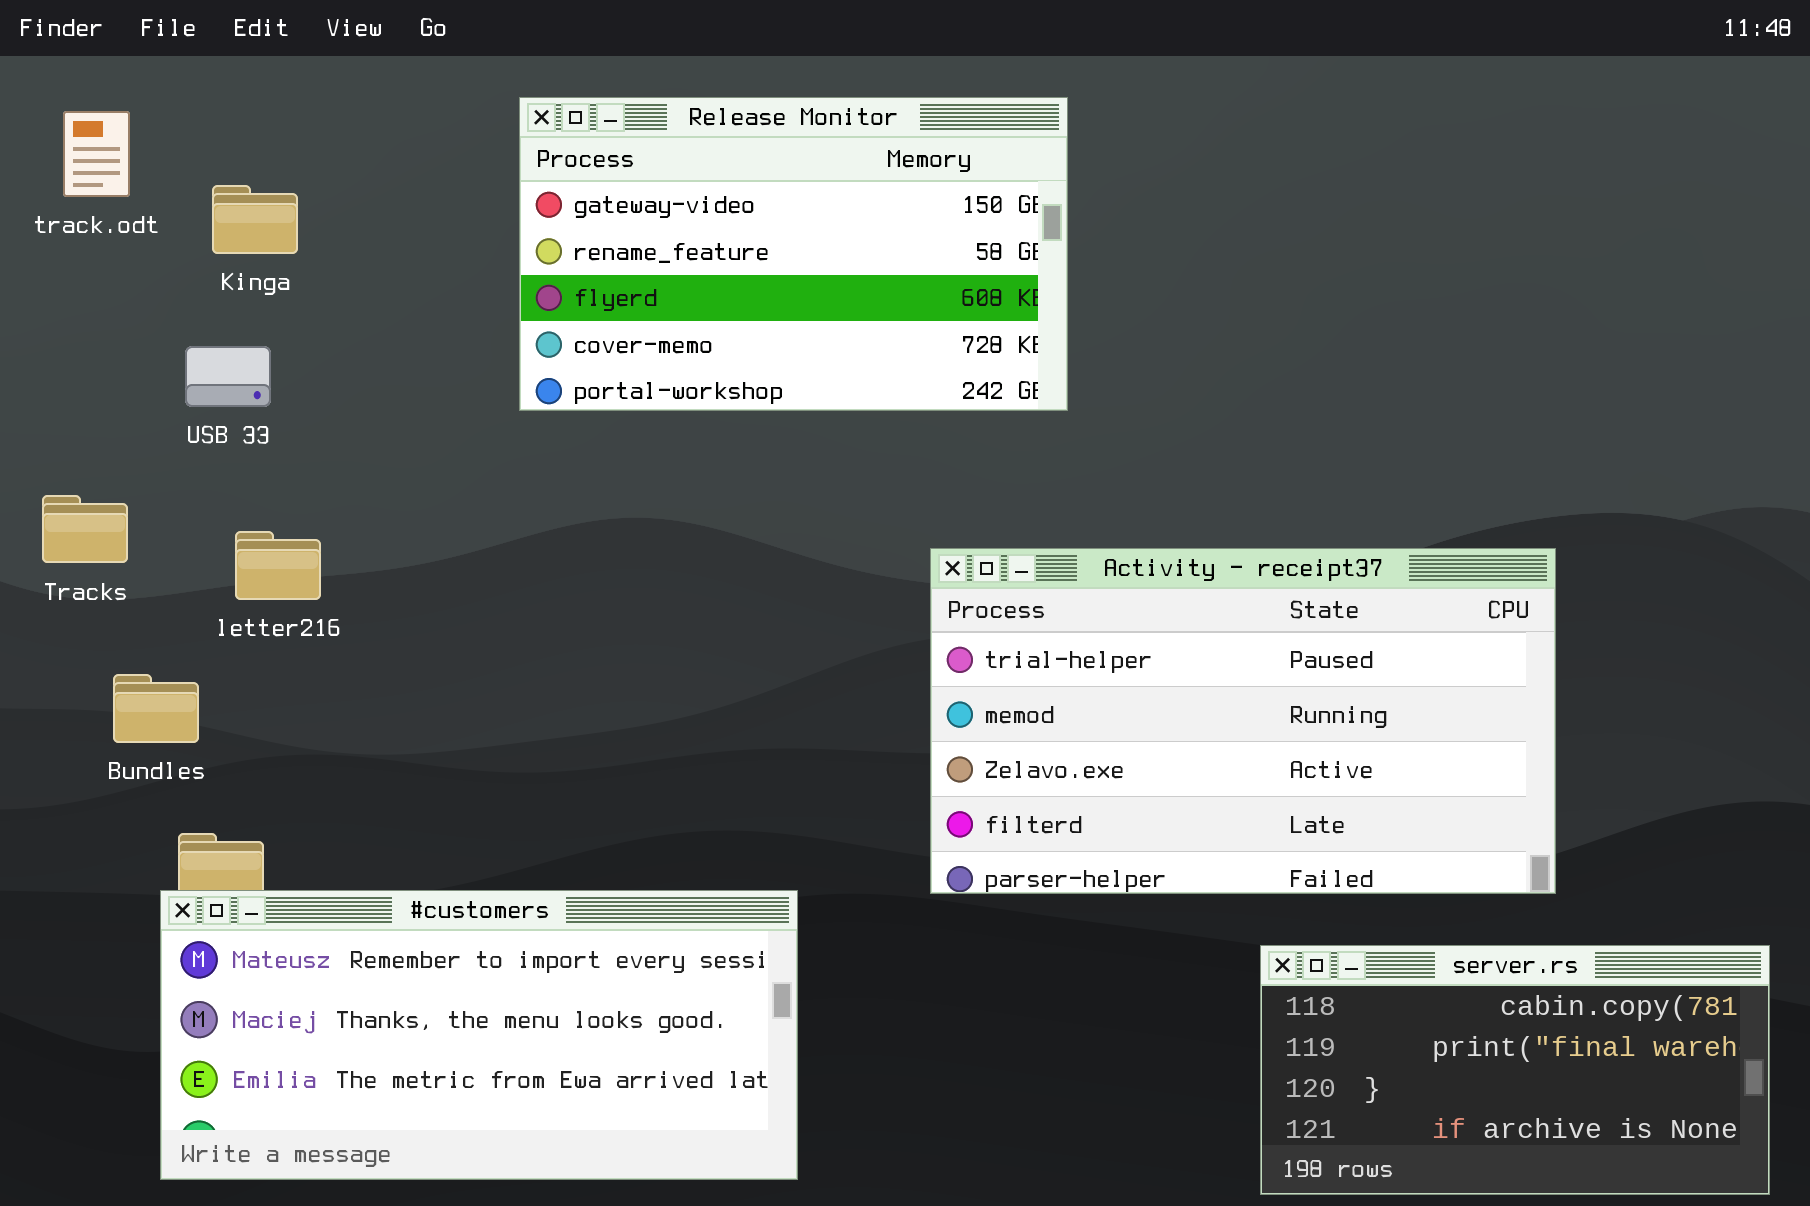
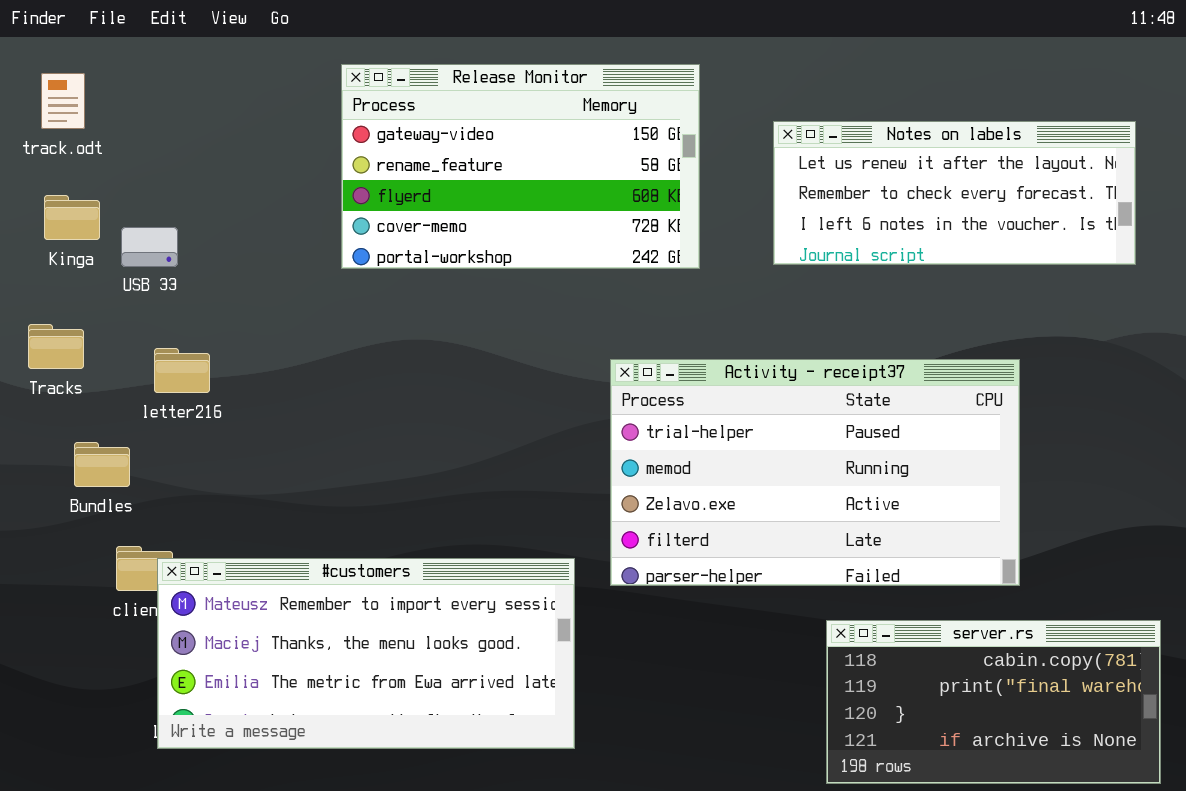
Kinga: [212,185,298,254] -> [44,195,100,240], moved
Notes on labels: none -> [773,121,1136,265], opened
#customers: [160,890,798,1180] -> [157,558,575,749], moved

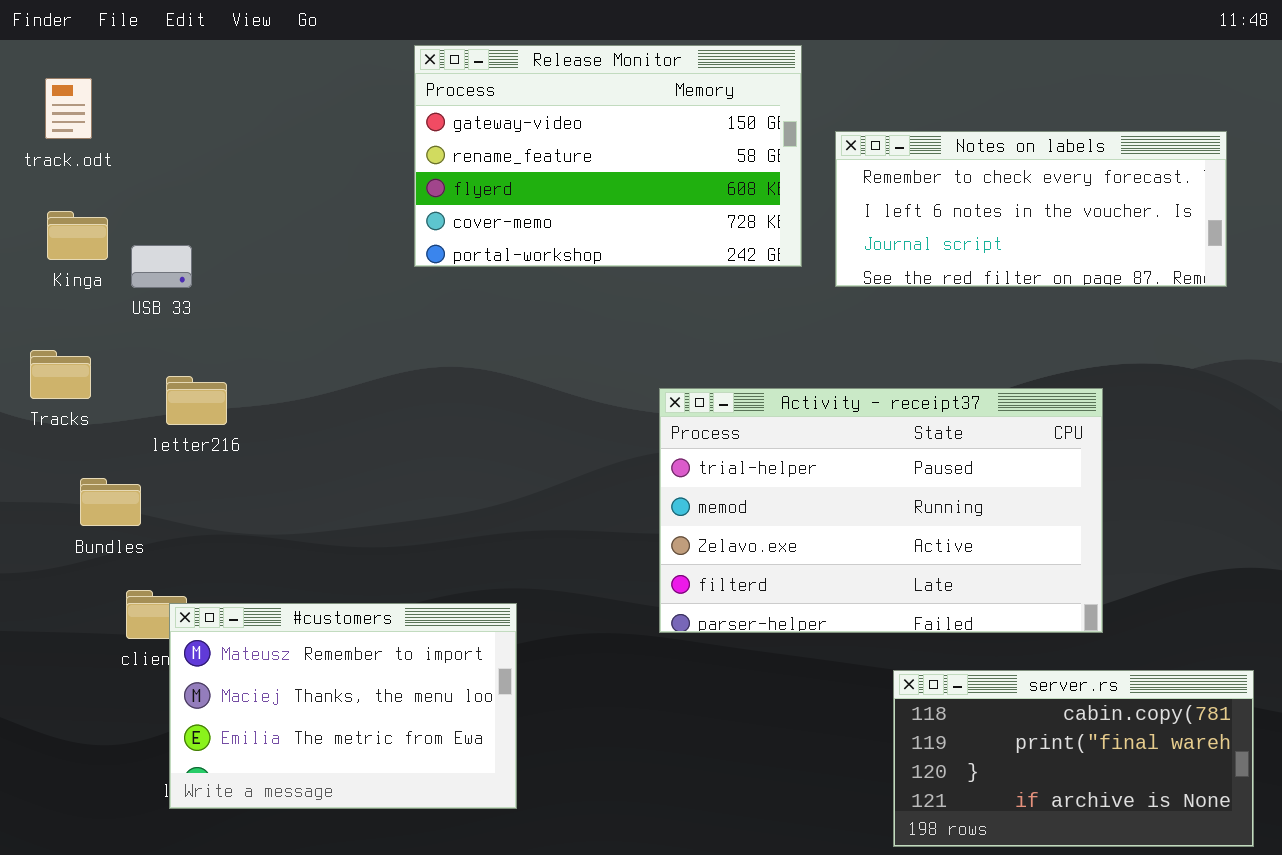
Release Monitor: [341,64,700,269] -> [414,45,802,267], moved
Notes on labels: [773,121,1136,265] -> [835,131,1227,287], scrolled down 1 row
#customers: [157,558,575,749] -> [169,603,517,809], resized

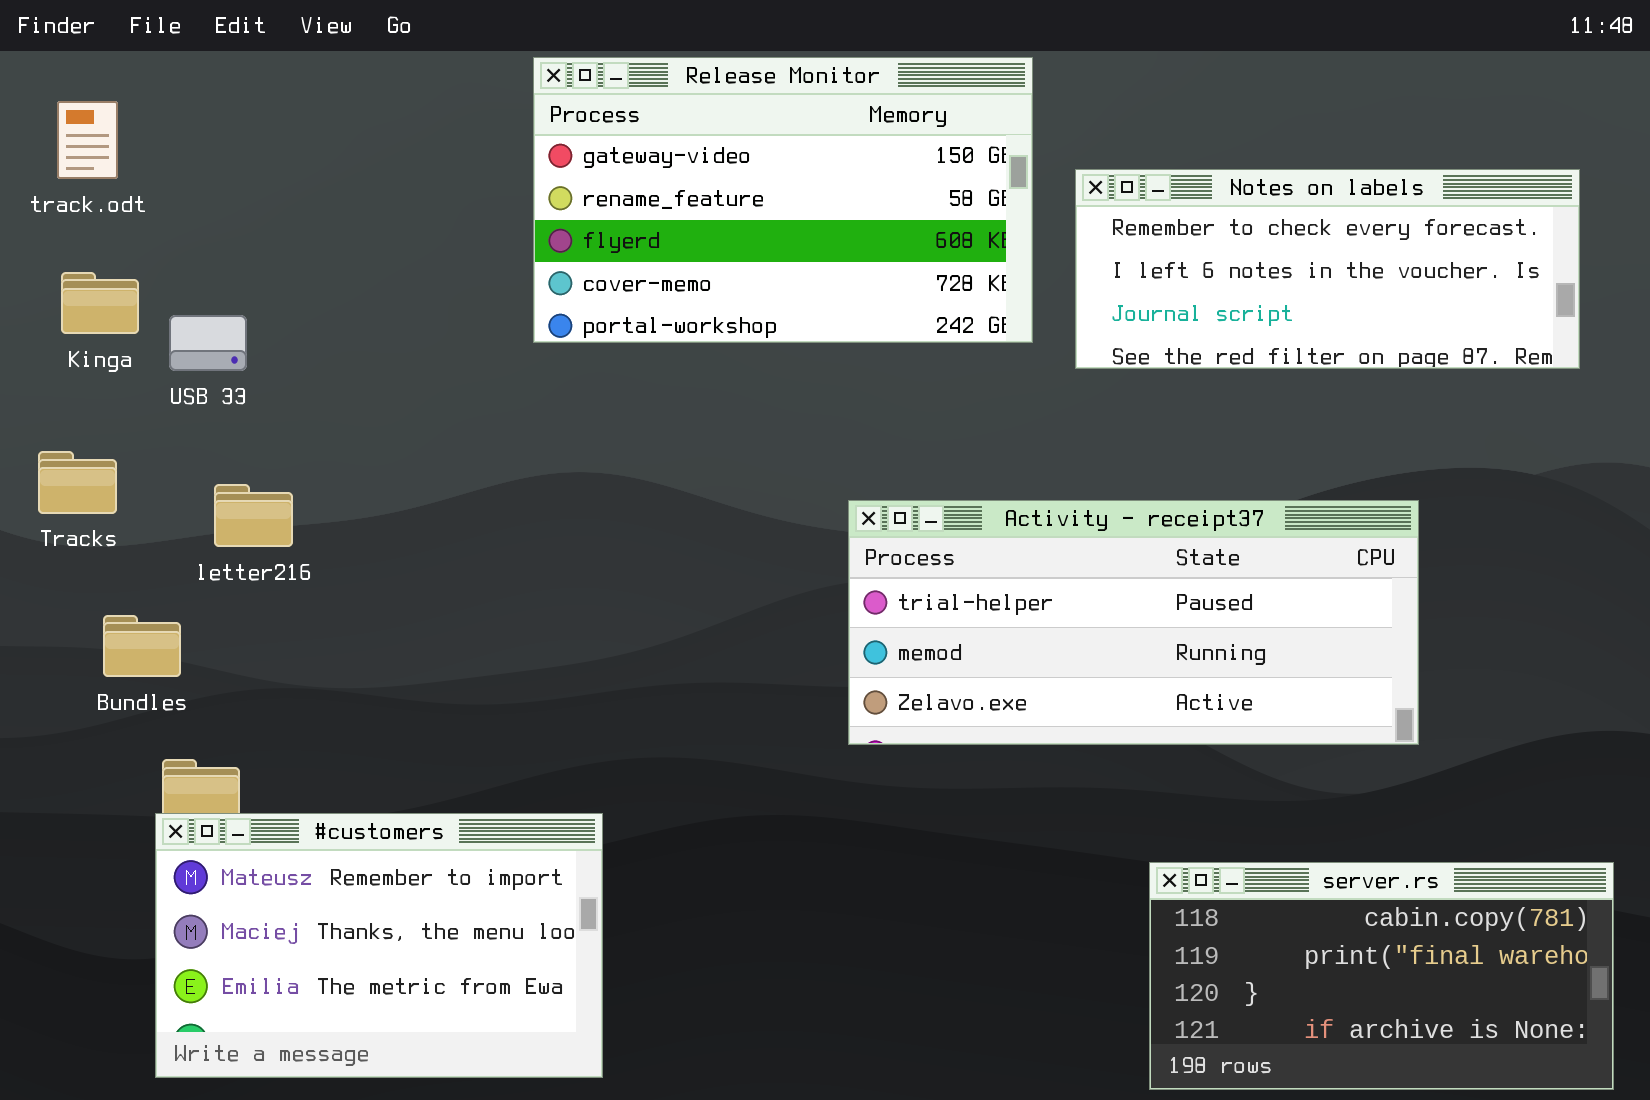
Activity - receipt37: [659,388,1103,633] -> [848,500,1419,745], resized
#customers: [169,603,517,809] -> [155,813,603,1078], moved

